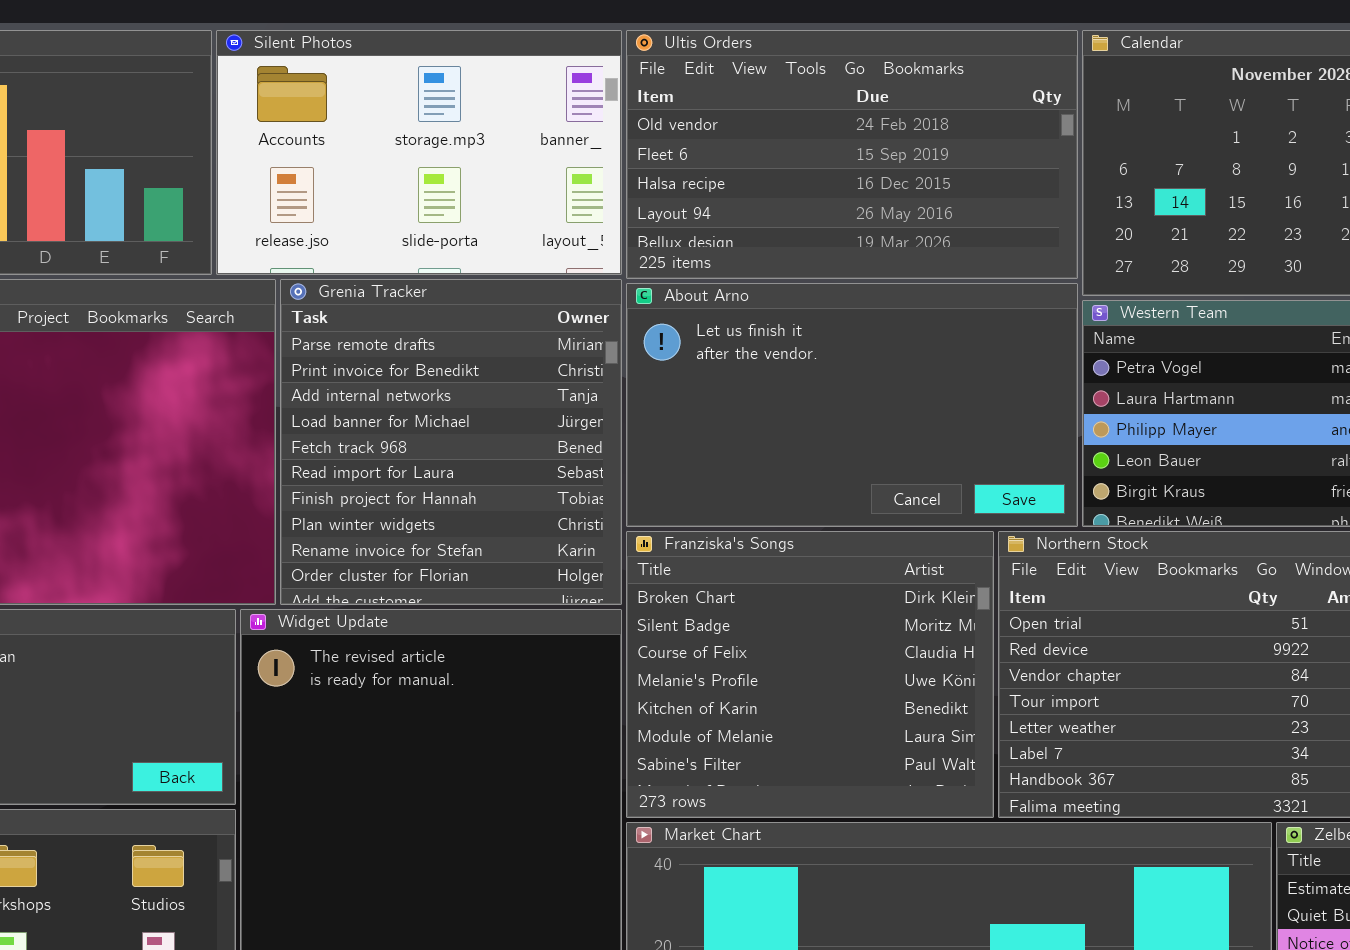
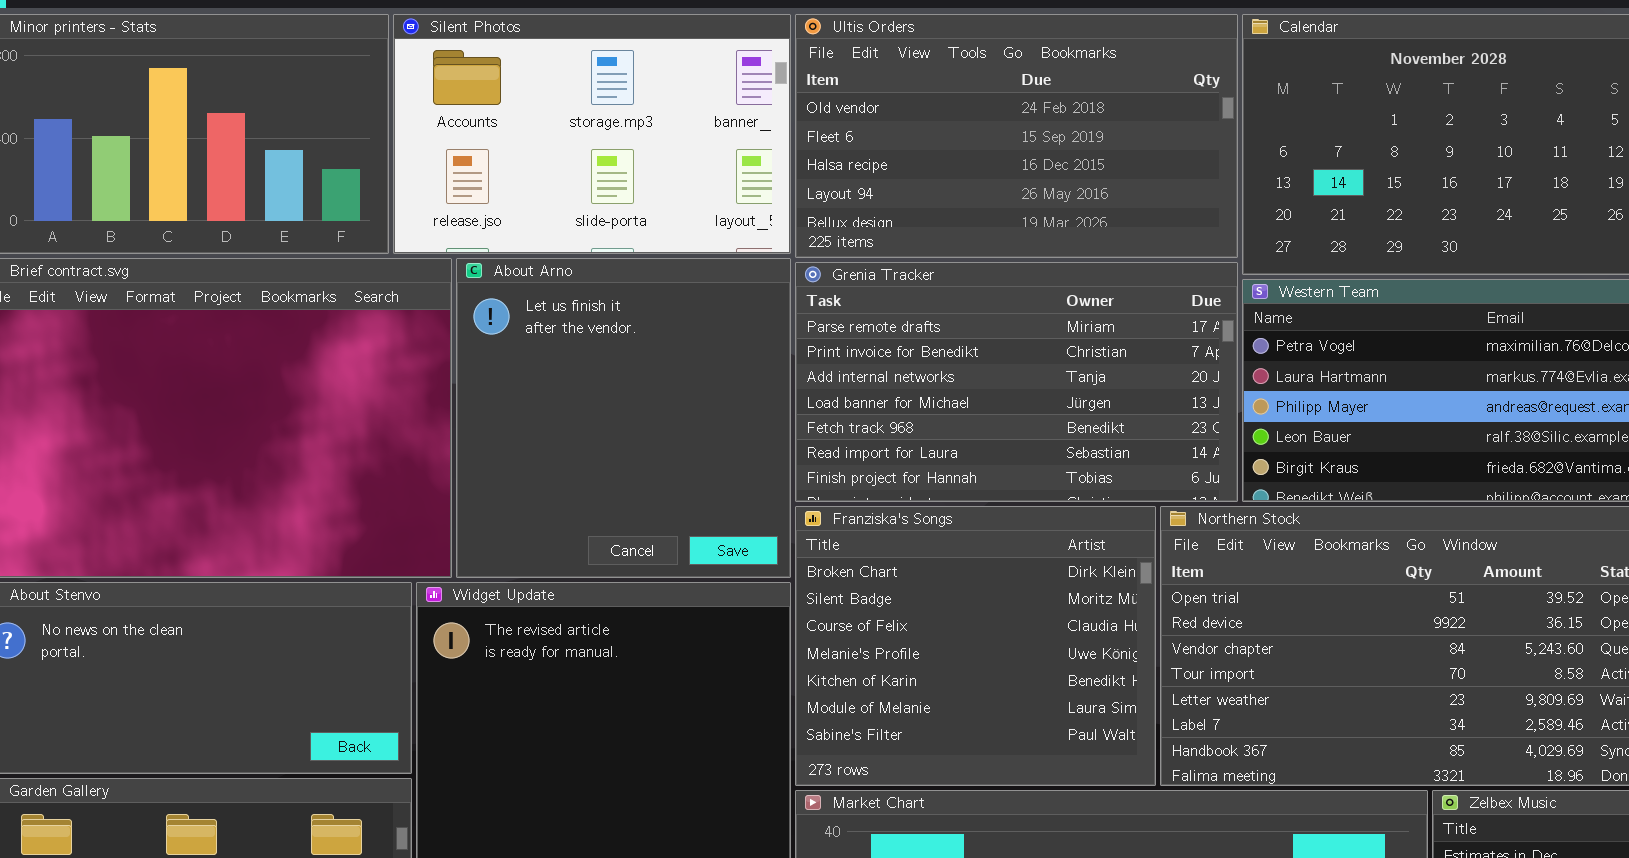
Grenia Tracker: [280,279,622,605] -> [795,262,1238,502], moved, resized
About Arno: [626,283,1078,527] -> [456,258,791,578], moved, resized

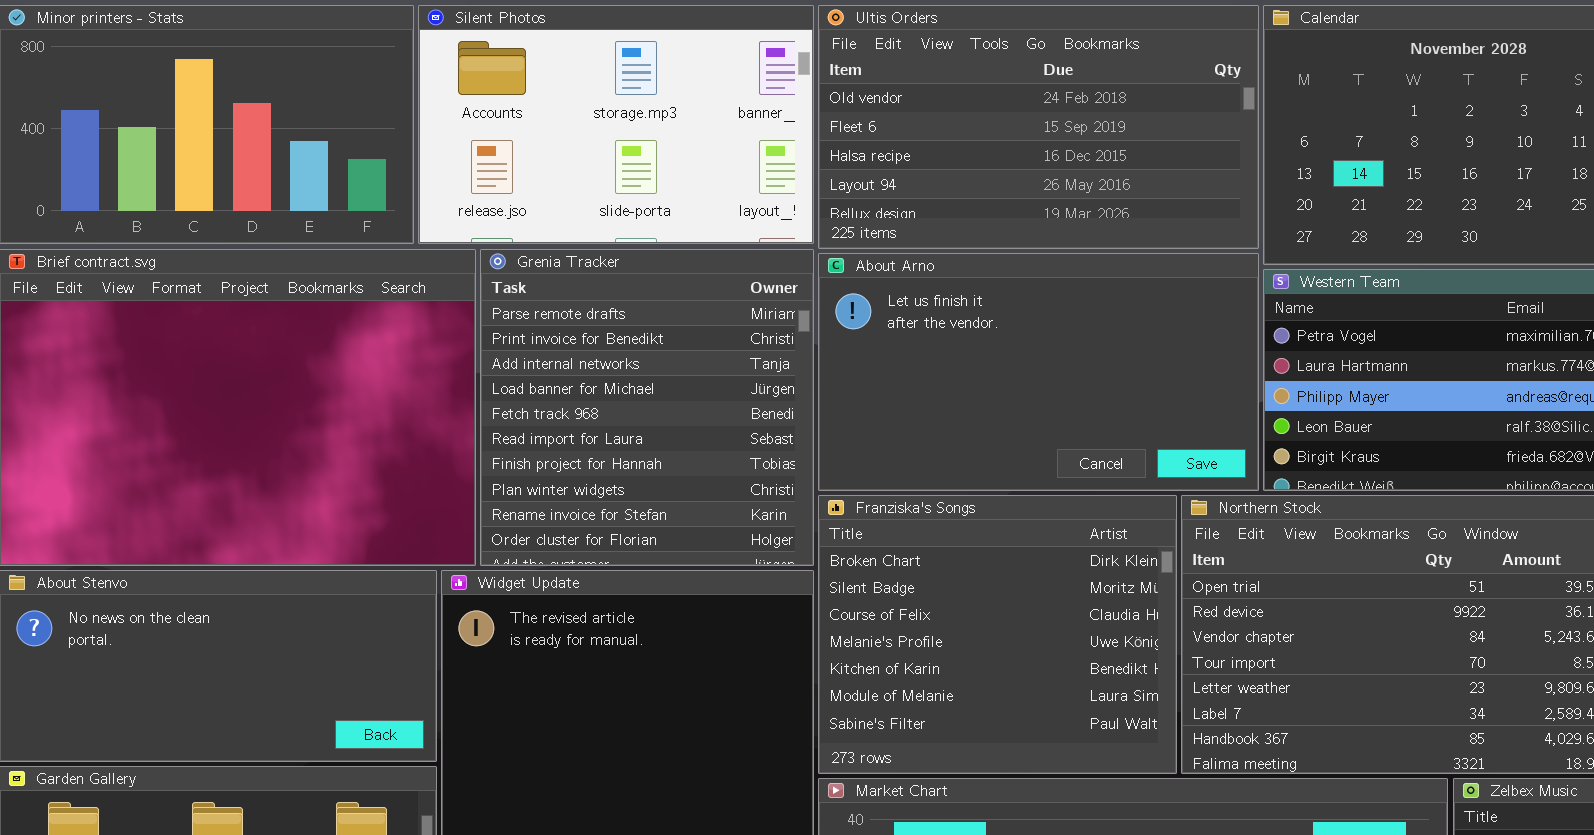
About Arno: [456,258,791,578] -> [818,253,1259,491], moved, resized
Grenia Tracker: [795,262,1238,502] -> [480,249,814,566], moved, resized

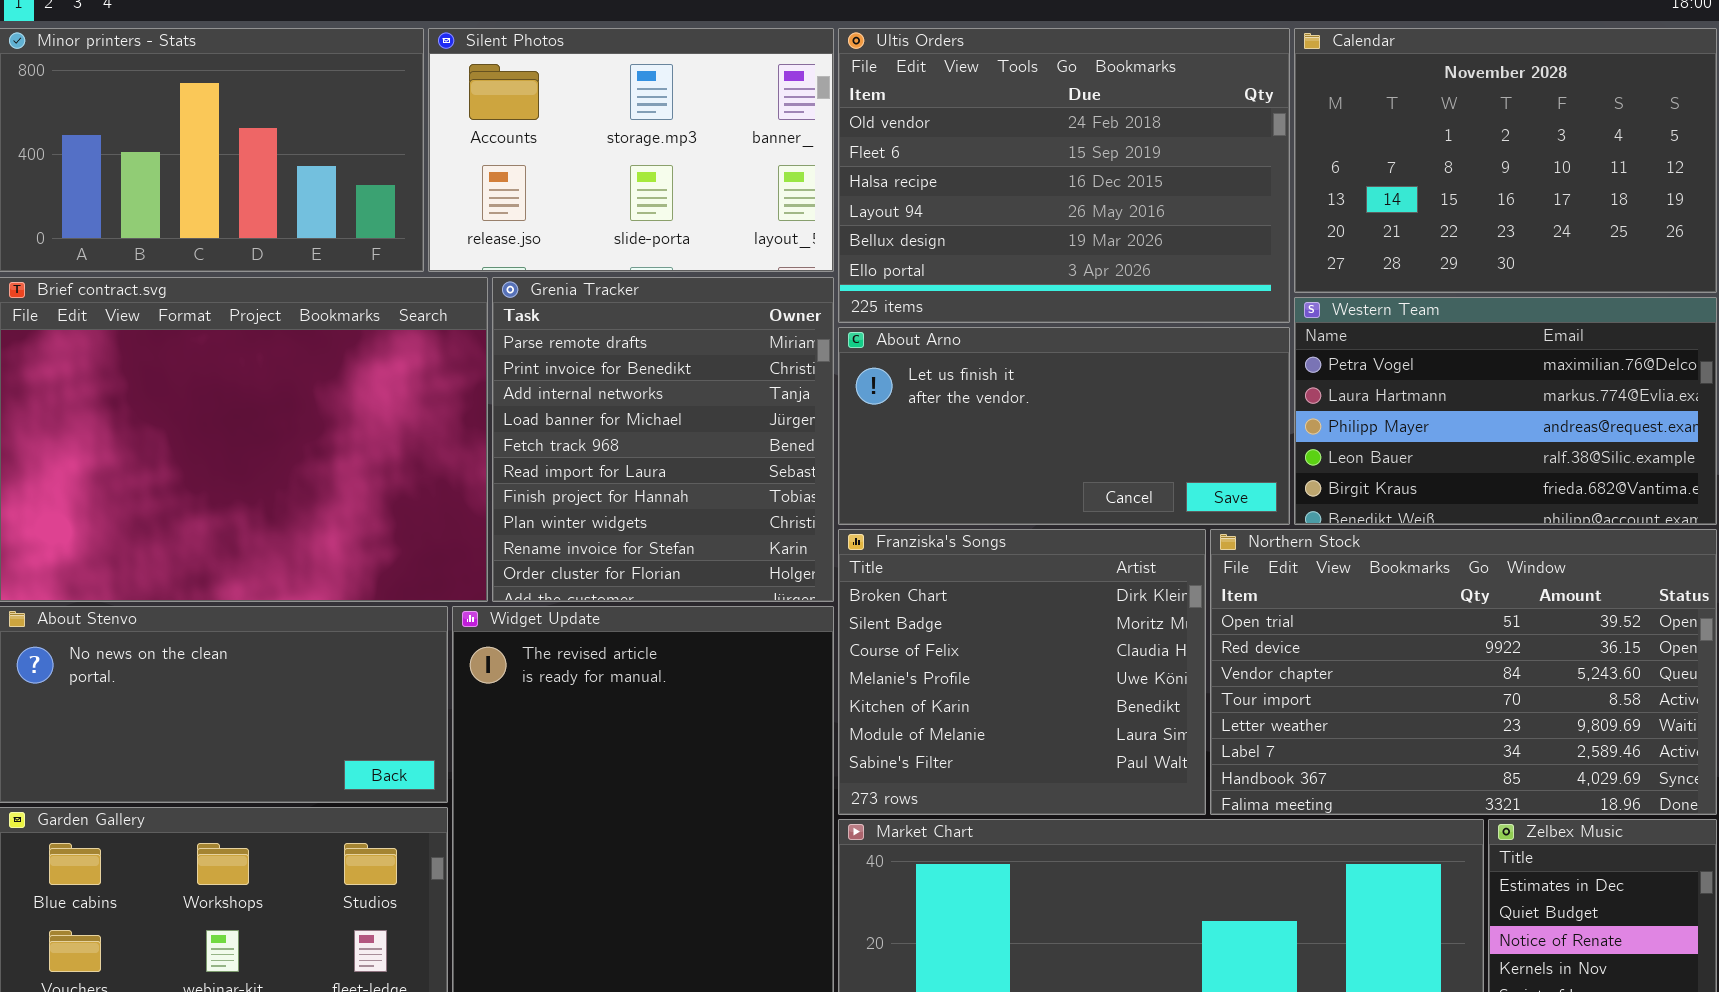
Ultis Orders: [818,5,1259,249] -> [838,28,1290,323], resized
About Arno: [818,253,1259,491] -> [838,327,1290,525], resized

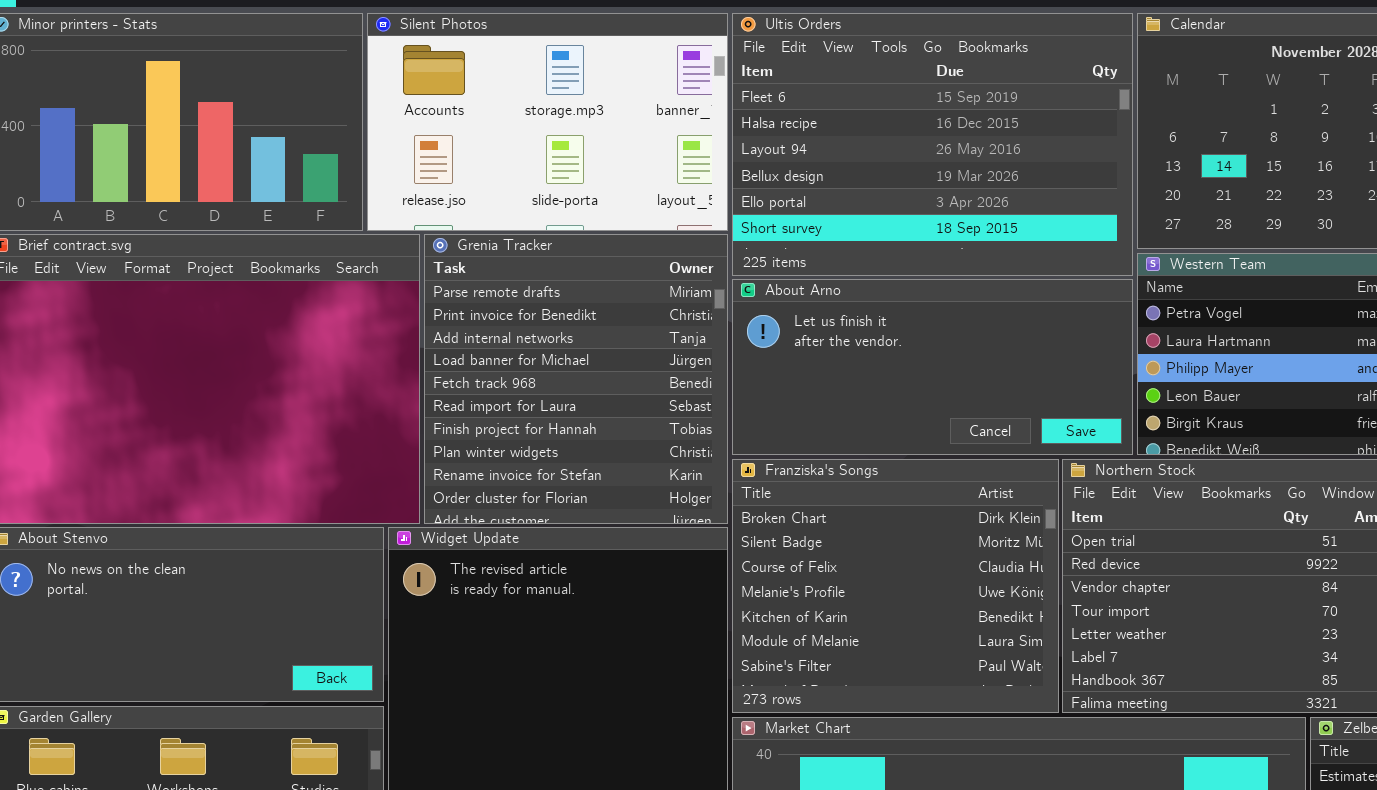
Ultis Orders: [838,28,1290,323] -> [732,13,1133,276], scrolled down 1 row

